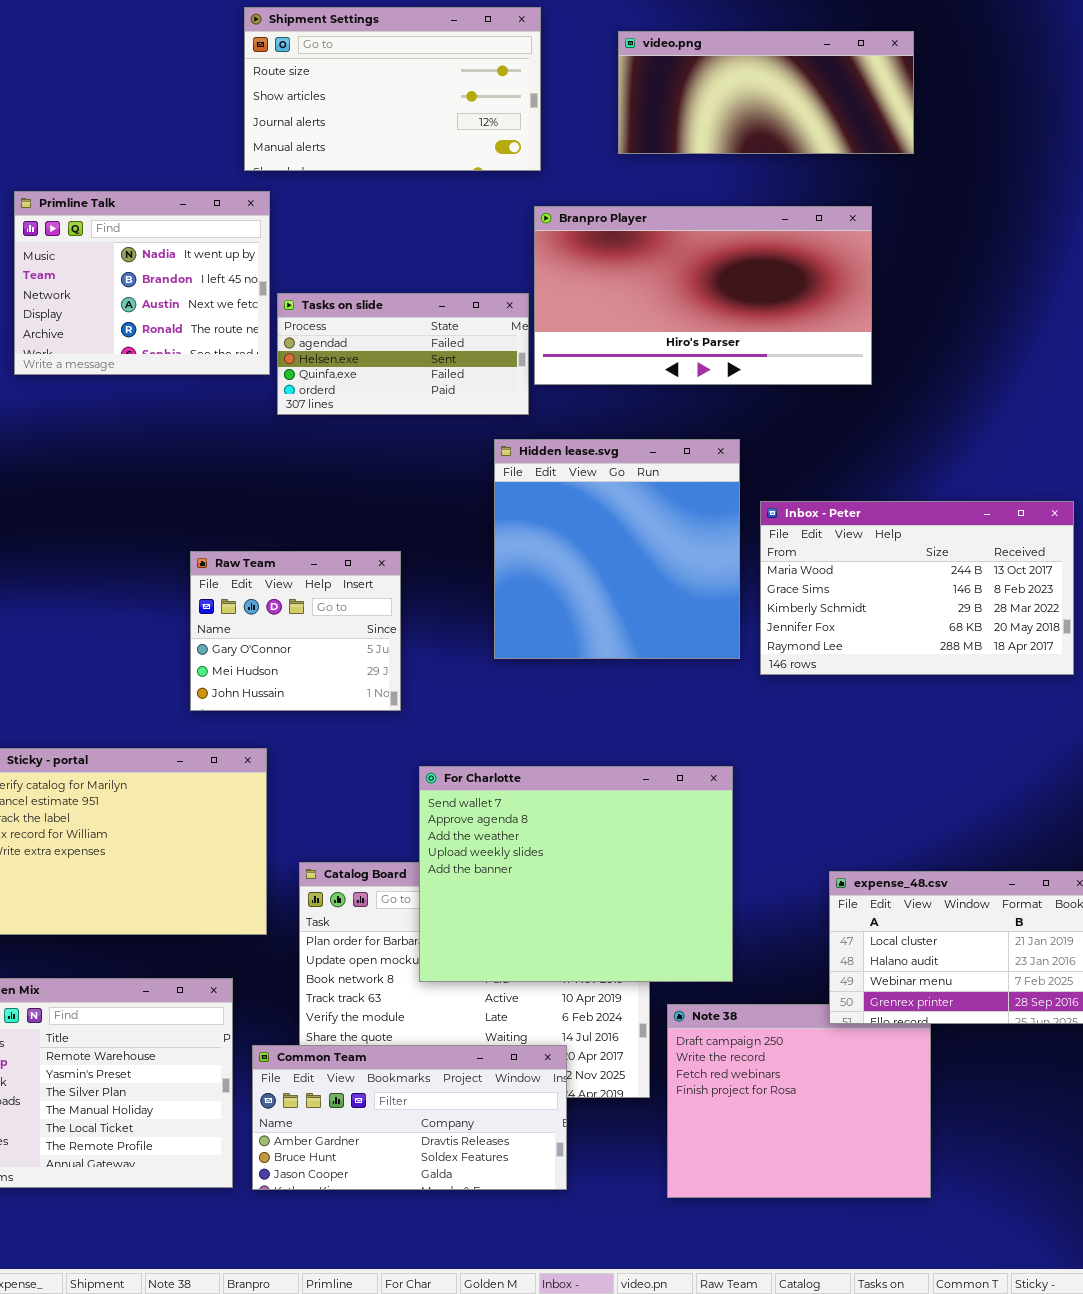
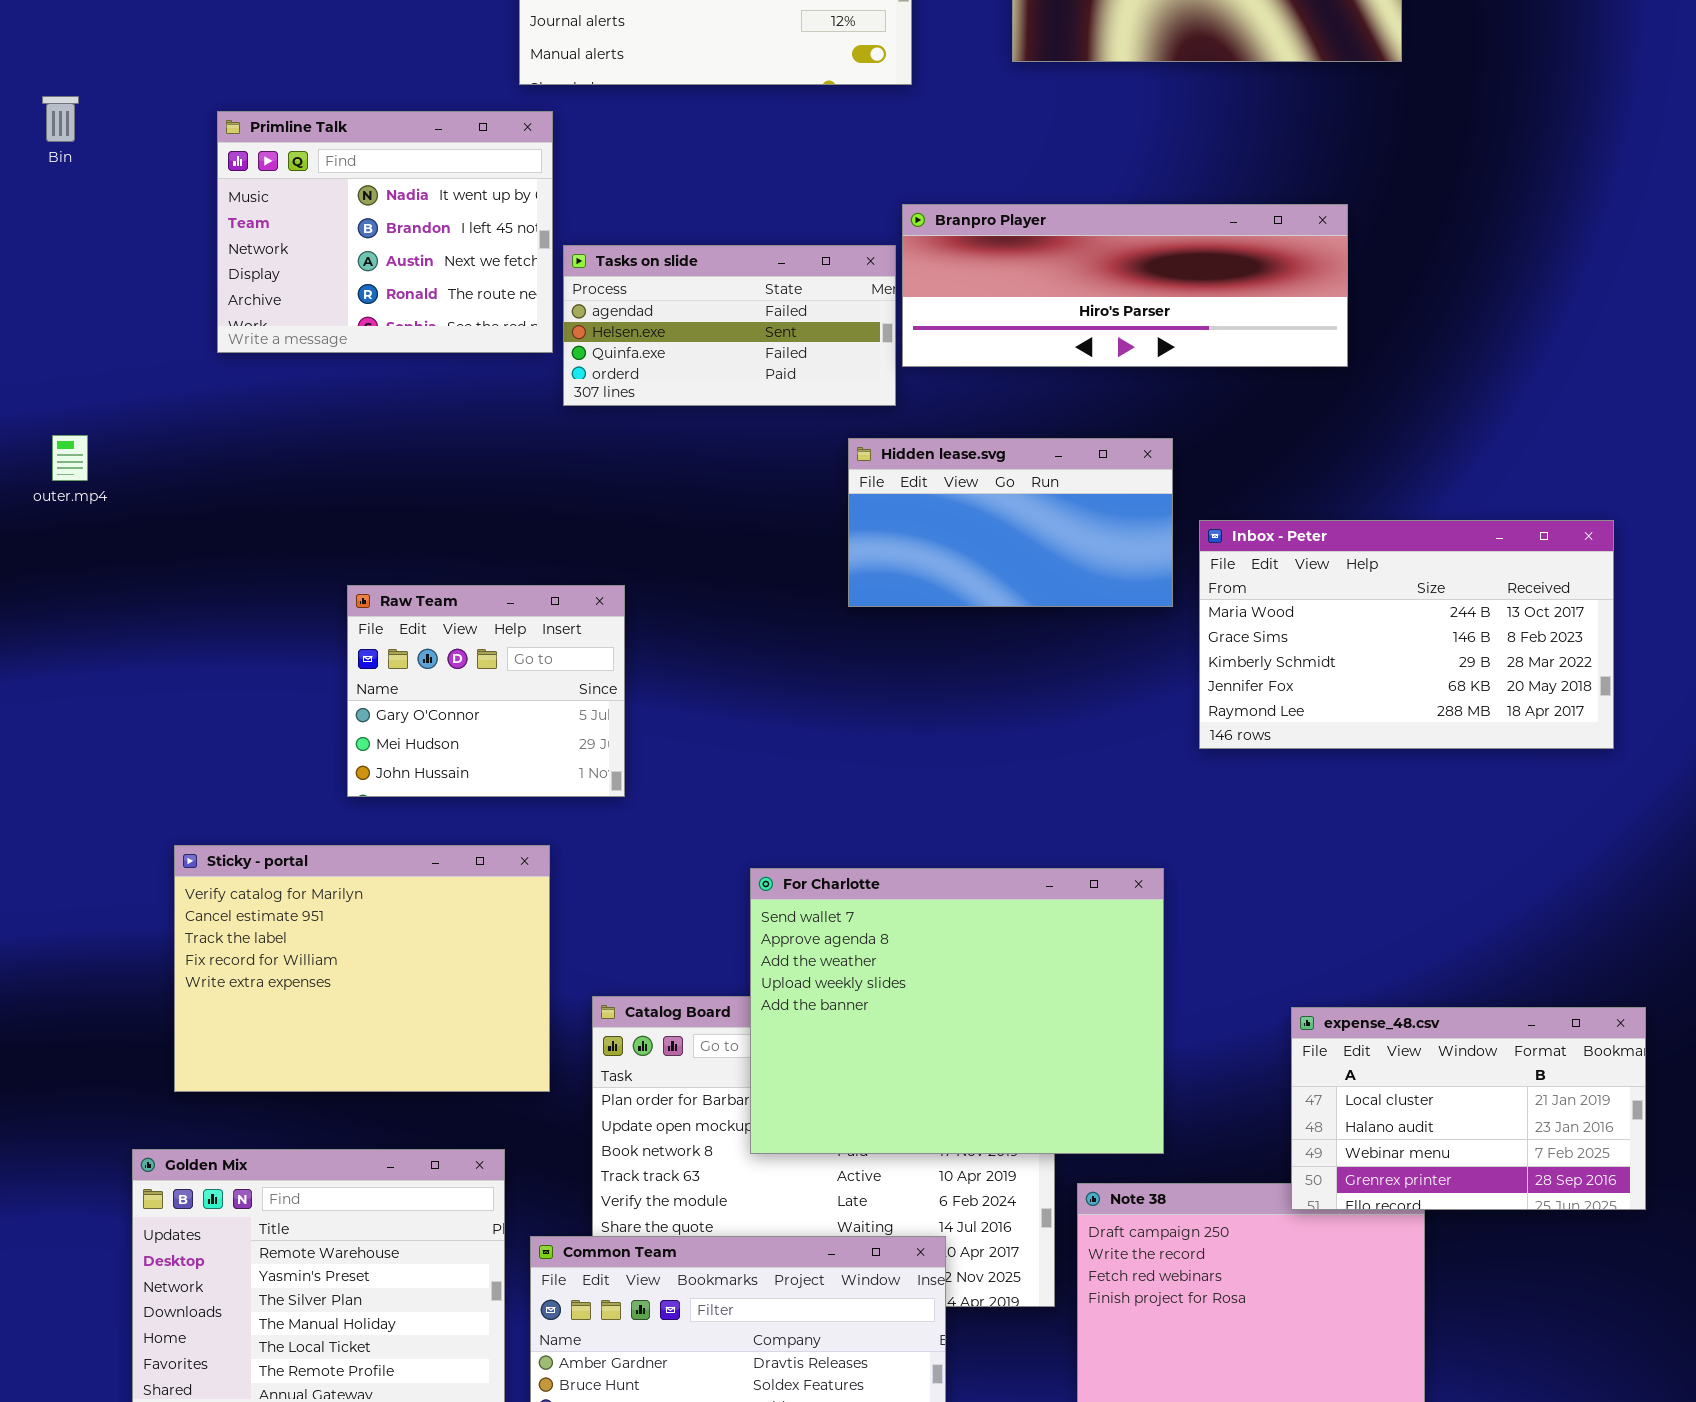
Branpro Player: [534,206,872,385] -> [902,204,1348,367], resized
Hidden lease.svg: [494,439,740,659] -> [848,438,1173,607], resized
Raw Team: [190,551,401,711] -> [347,585,625,797], moved

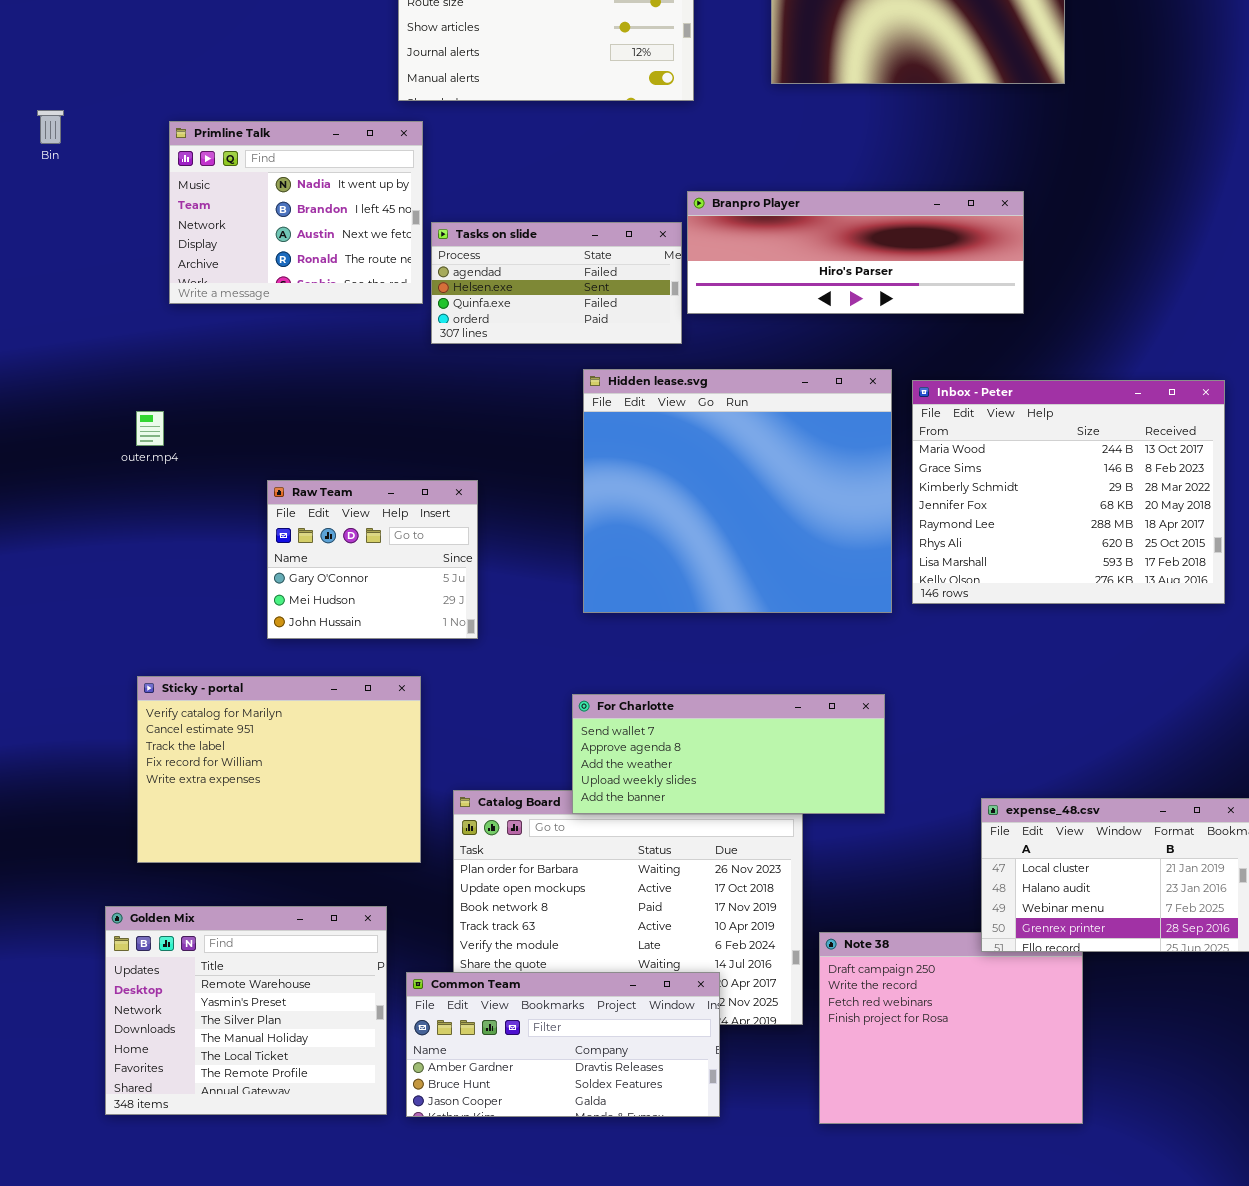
outer.mp4: [52,435,88,481] -> [136,411,164,446], moved
Hidden lease.svg: [848,438,1173,607] -> [583,369,892,613], resized
Inbox - Peter: [1199,520,1614,749] -> [912,380,1225,604], resized
For Charlotte: [750,868,1164,1154] -> [572,694,885,814], resized

